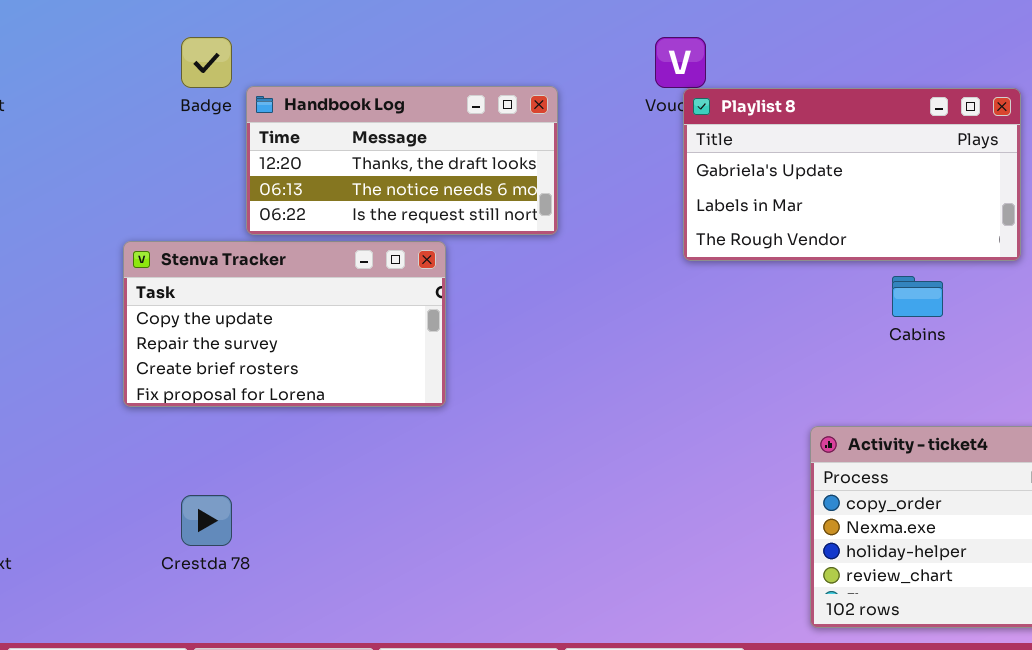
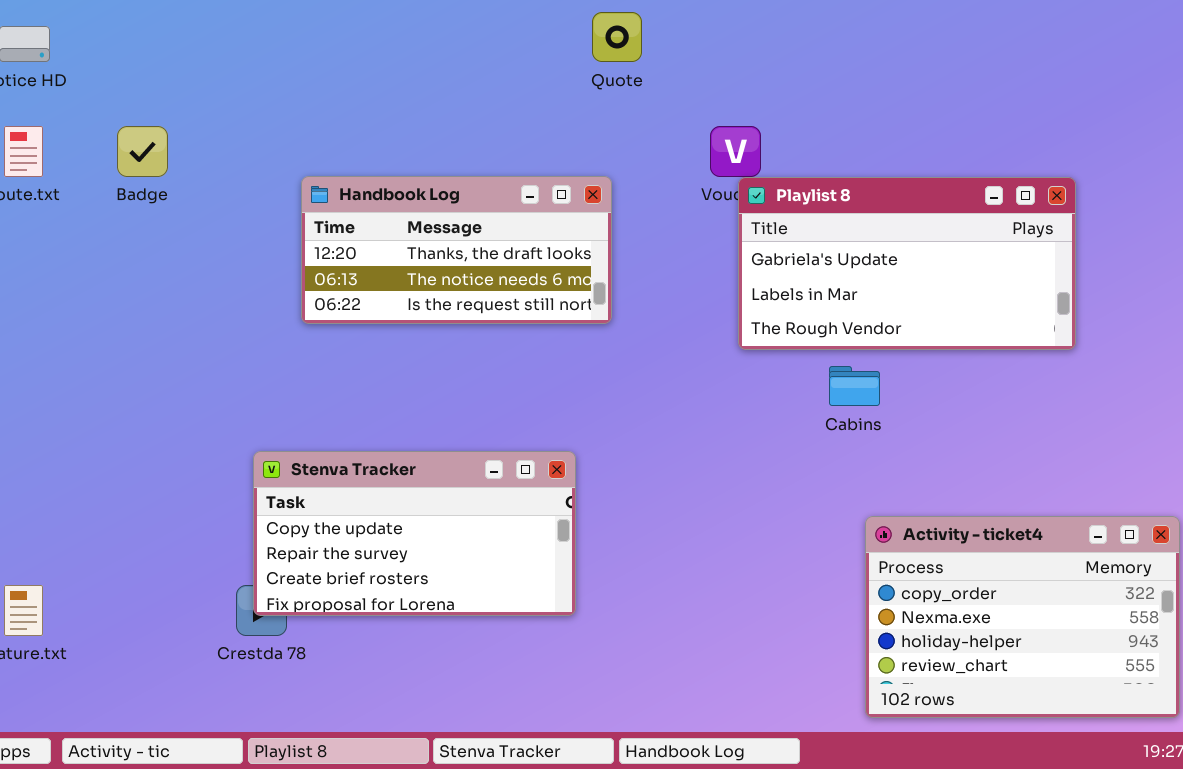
Badge: [181,37,232,88] -> [117,126,168,177], moved
Stenva Tracker: [123,241,446,407] -> [253,451,576,616], moved
Cabins: [892,276,943,317] -> [829,366,880,406], moved

